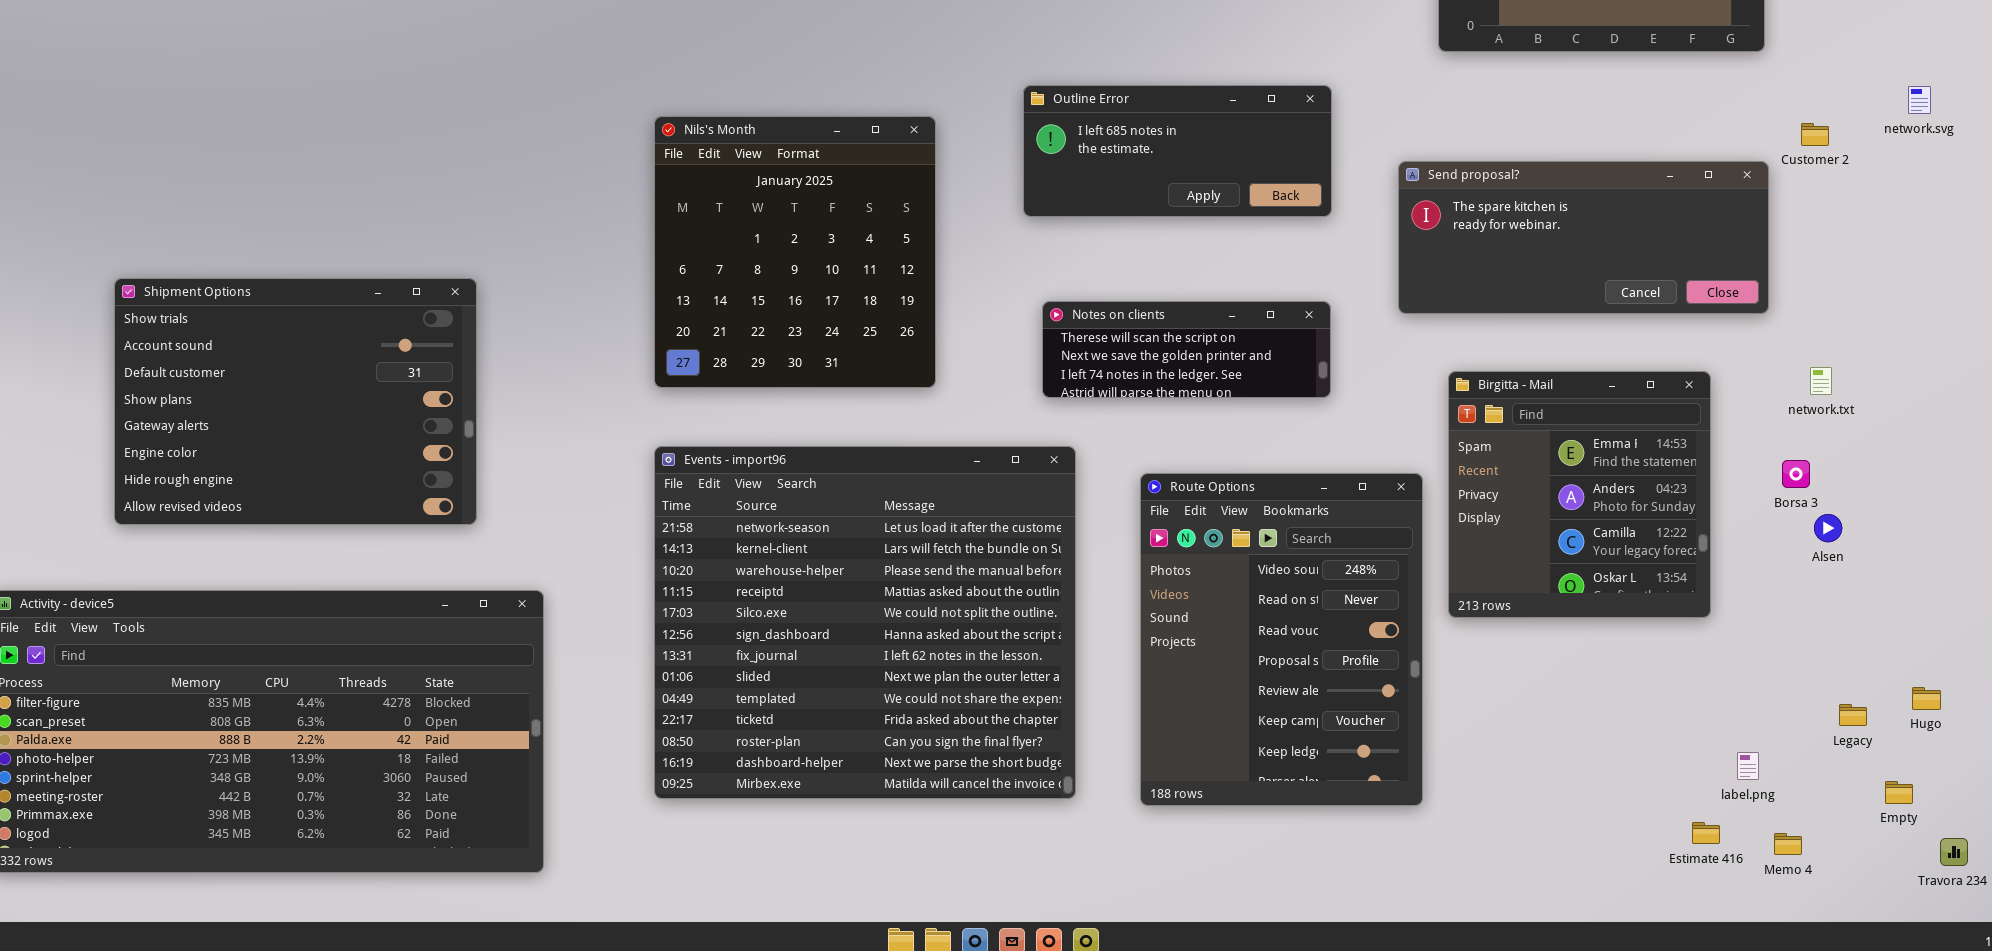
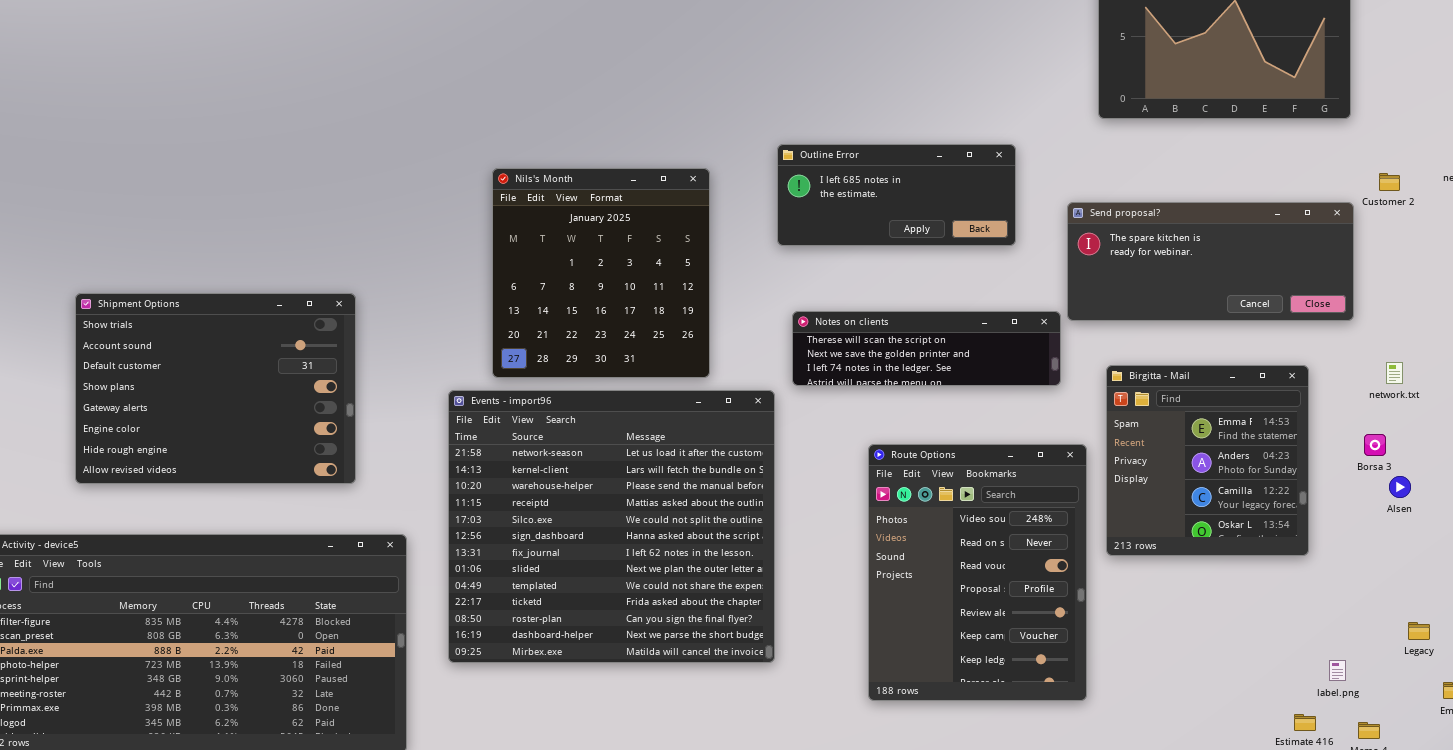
Notes on clients: [1042,301,1331,398] -> [792,311,1061,386], resized
Events - import96: [654,446,1076,799] -> [448,390,775,663], moved

